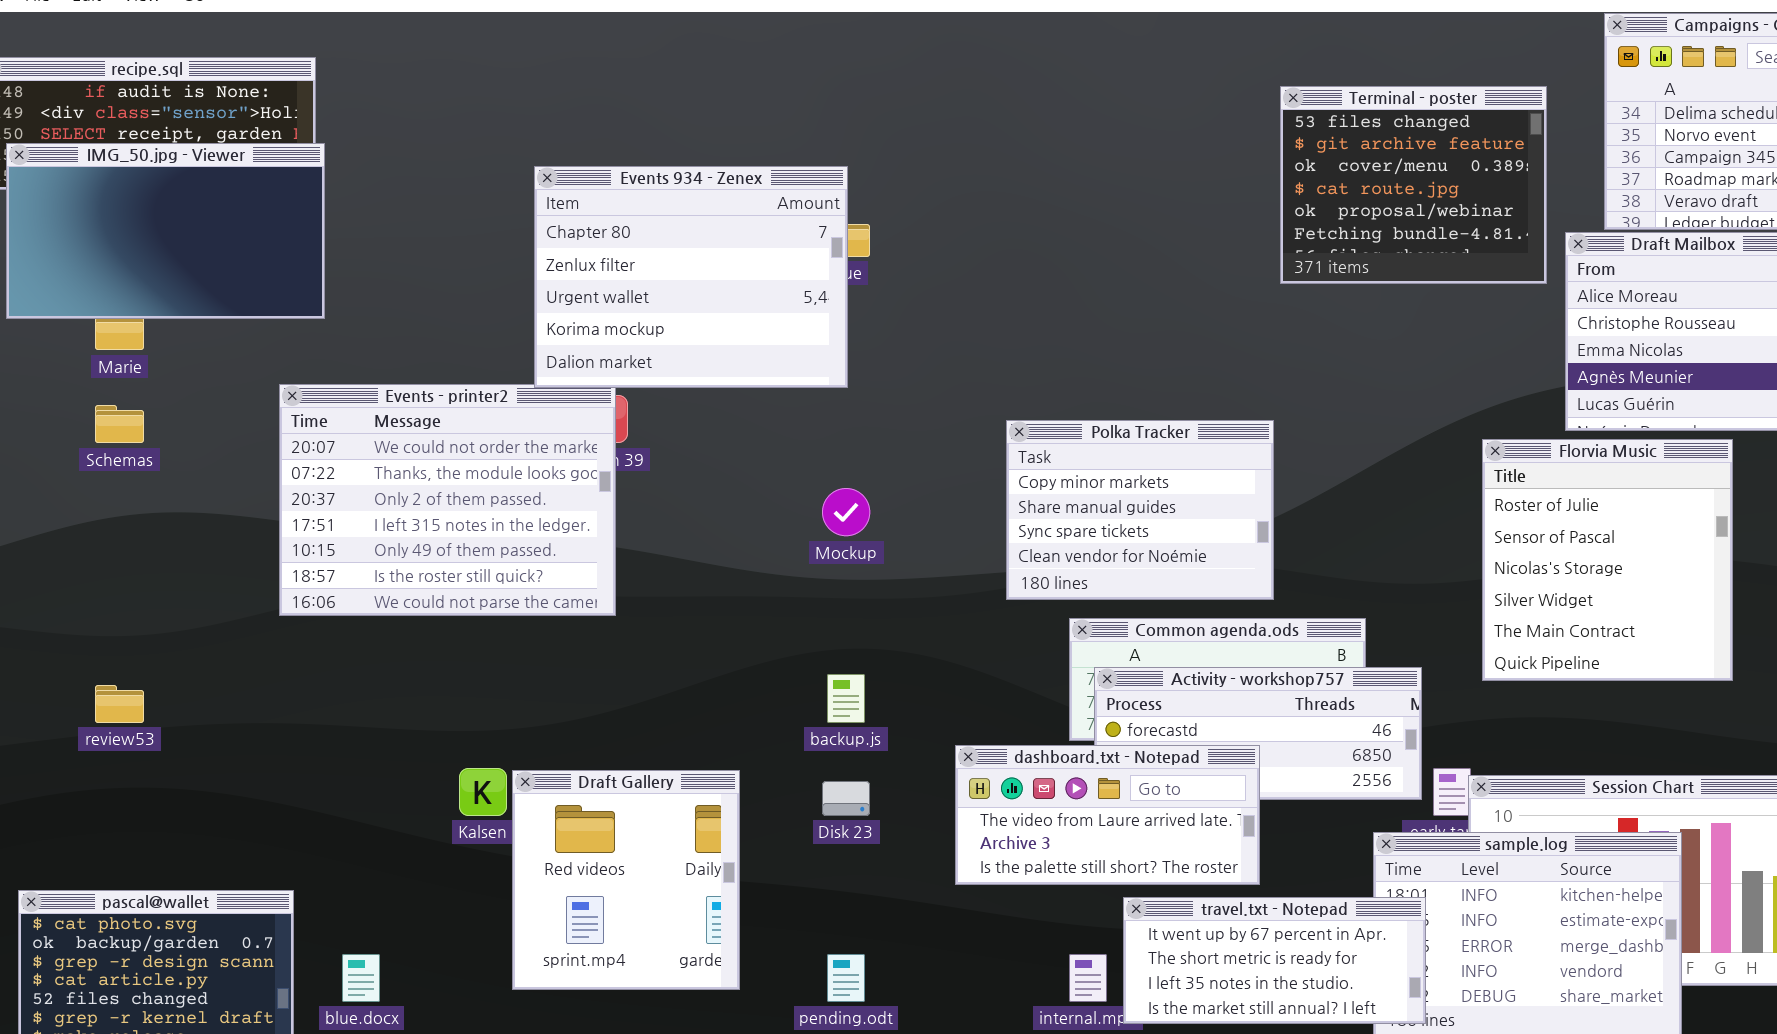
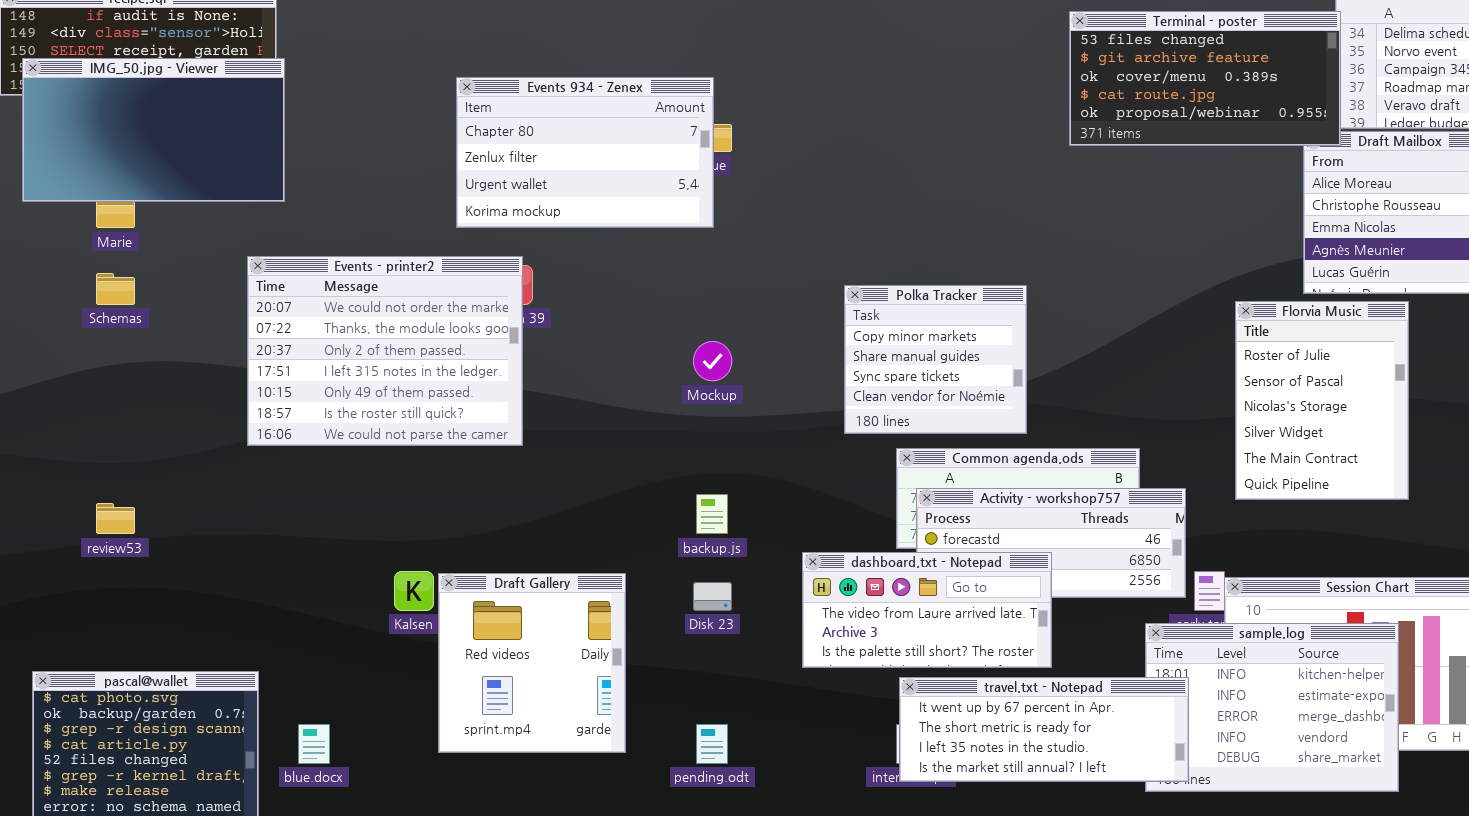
Terminal - poster: [1280,86,1547,284] -> [1069,11,1341,146], resized
Events 934 - Zenex: [534,166,848,388] -> [456,77,714,228], resized
Polka Tracker: [1006,420,1274,600] -> [844,285,1027,434], resized
Florvia Music: [1482,439,1733,681] -> [1235,301,1409,500], resized
travel.txt - Notepad: [1123,897,1426,1024] -> [899,677,1189,782], resized

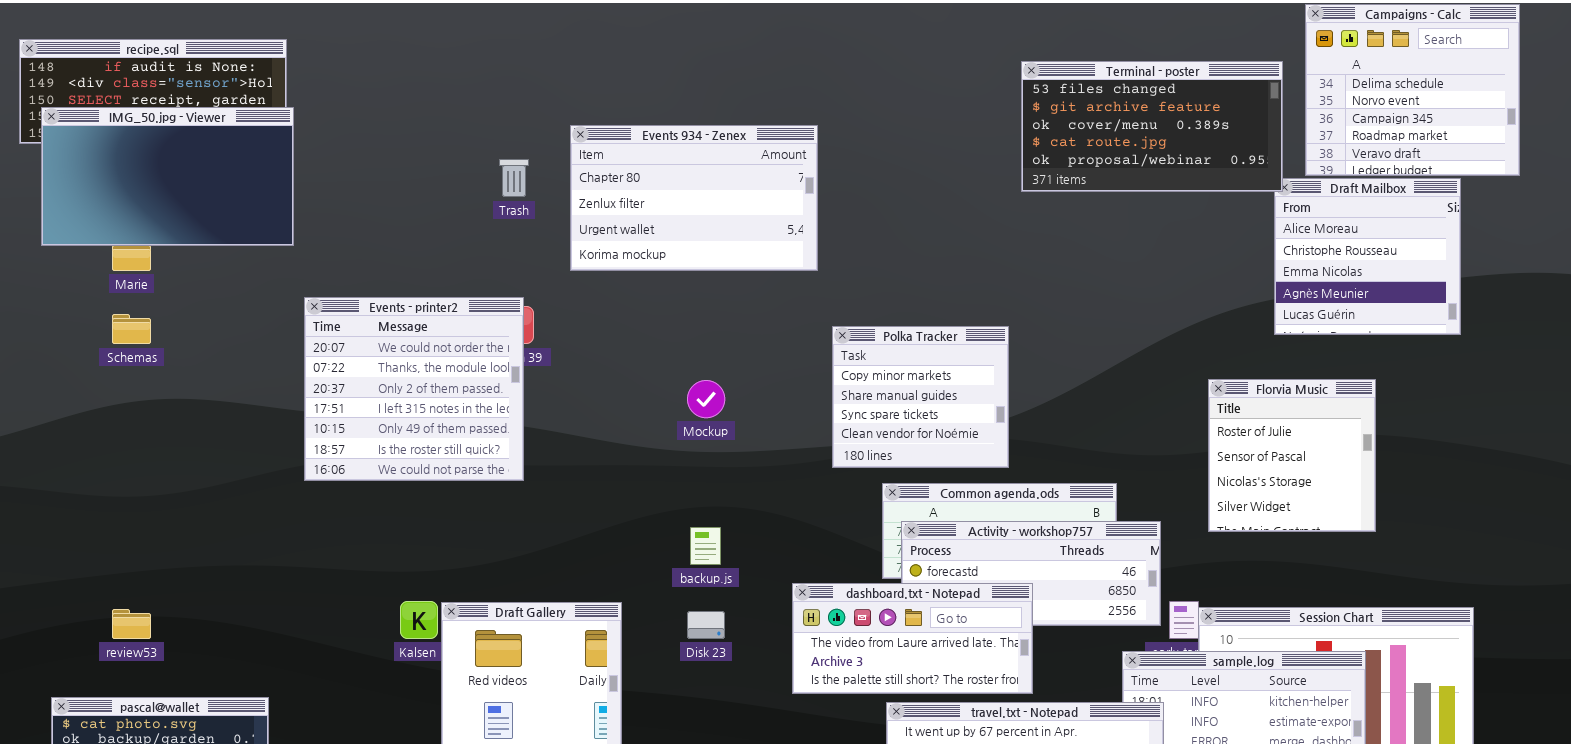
Terminal - poster: [1069,11,1341,146] -> [1021,61,1283,192], moved
Events 934 - Zenex: [456,77,714,228] -> [570,125,818,271], moved
Events - printer2: [247,256,523,446] -> [304,297,524,481], resized
Florvia Music: [1235,301,1409,500] -> [1208,379,1376,532], resized
review53: [96,503,135,534] -> [112,609,151,639], moved

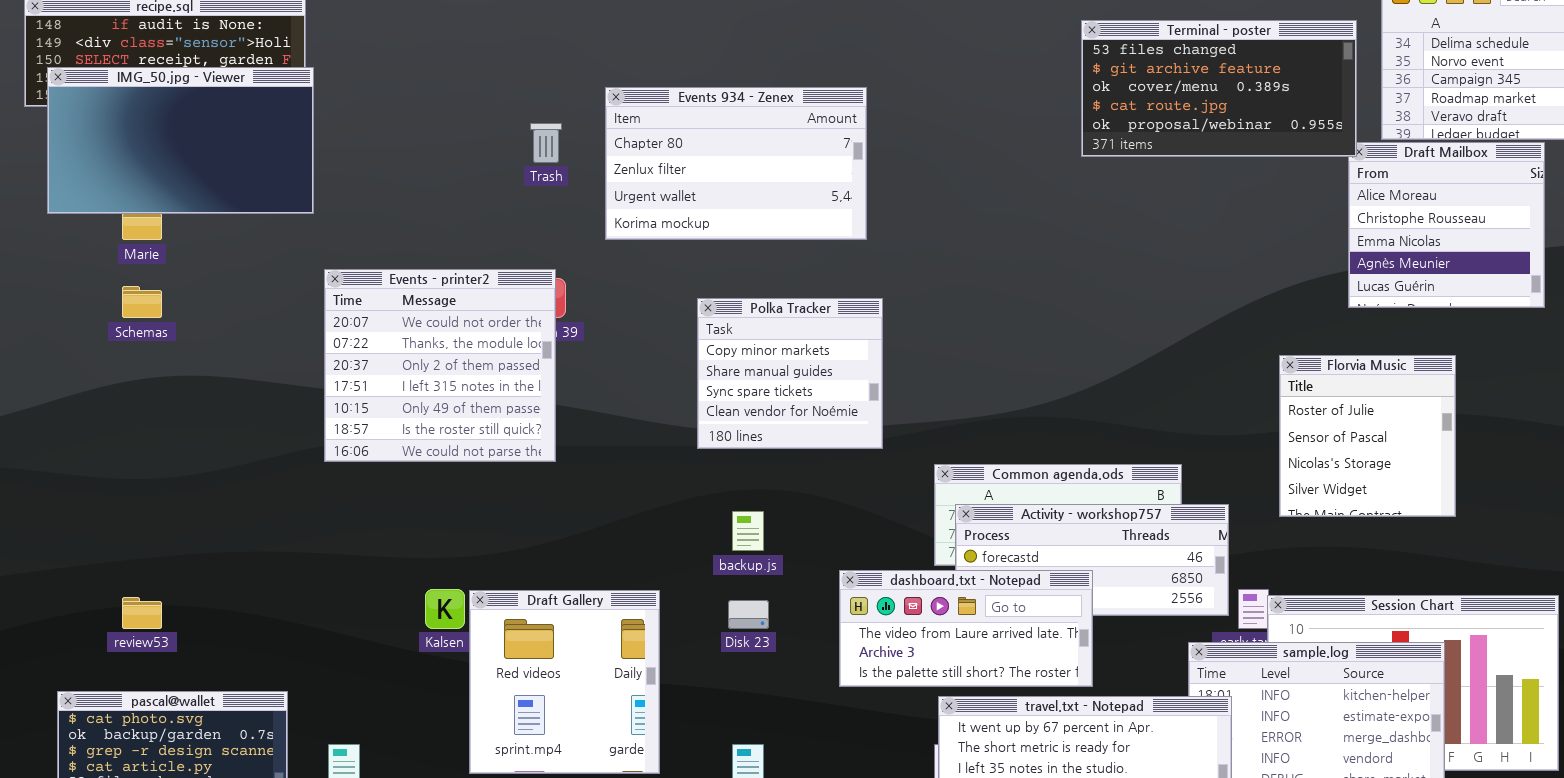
Polka Tracker: [832,326,1009,468] -> [697,298,883,449], moved

